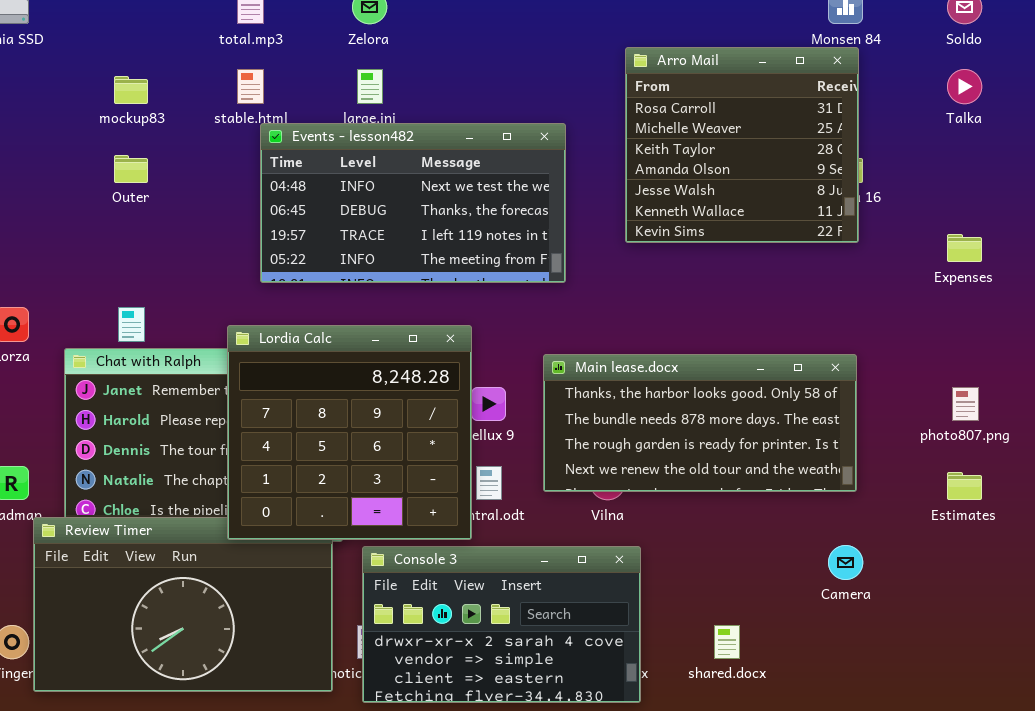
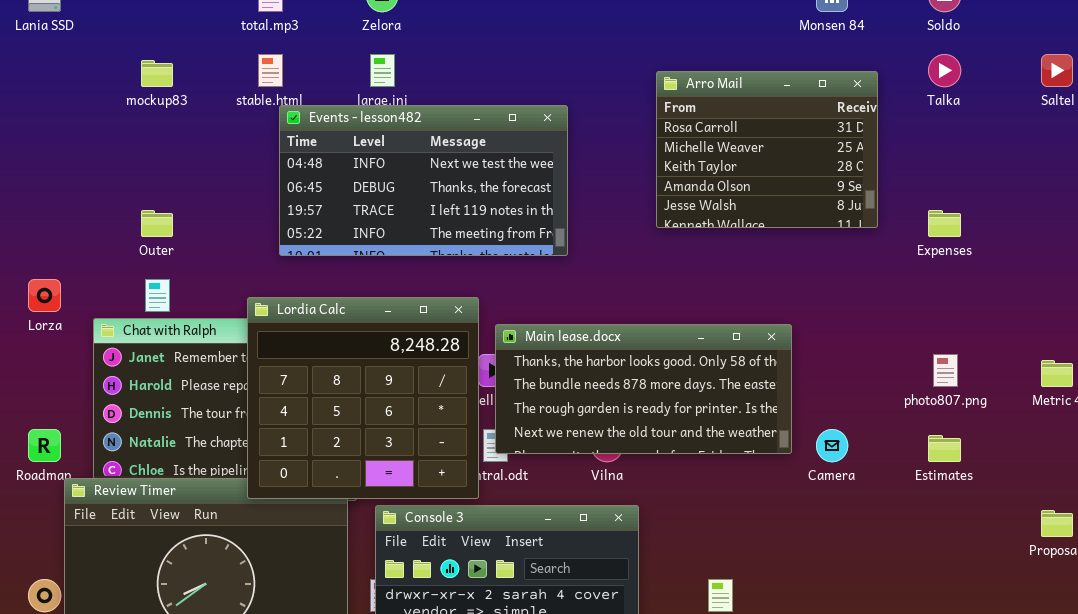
Arro Mail: [625,47,859,243] -> [656,71,878,228], moved, resized
Outer: [114,155,148,183] -> [141,210,173,237], moved
Main lease.docx: [543,354,857,492] -> [495,324,792,454], moved
Camera: [828,545,863,580] -> [816,429,848,462], moved

